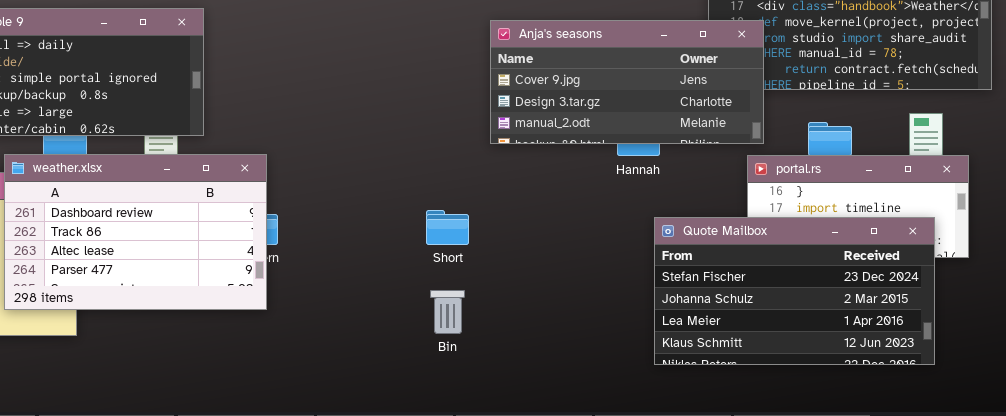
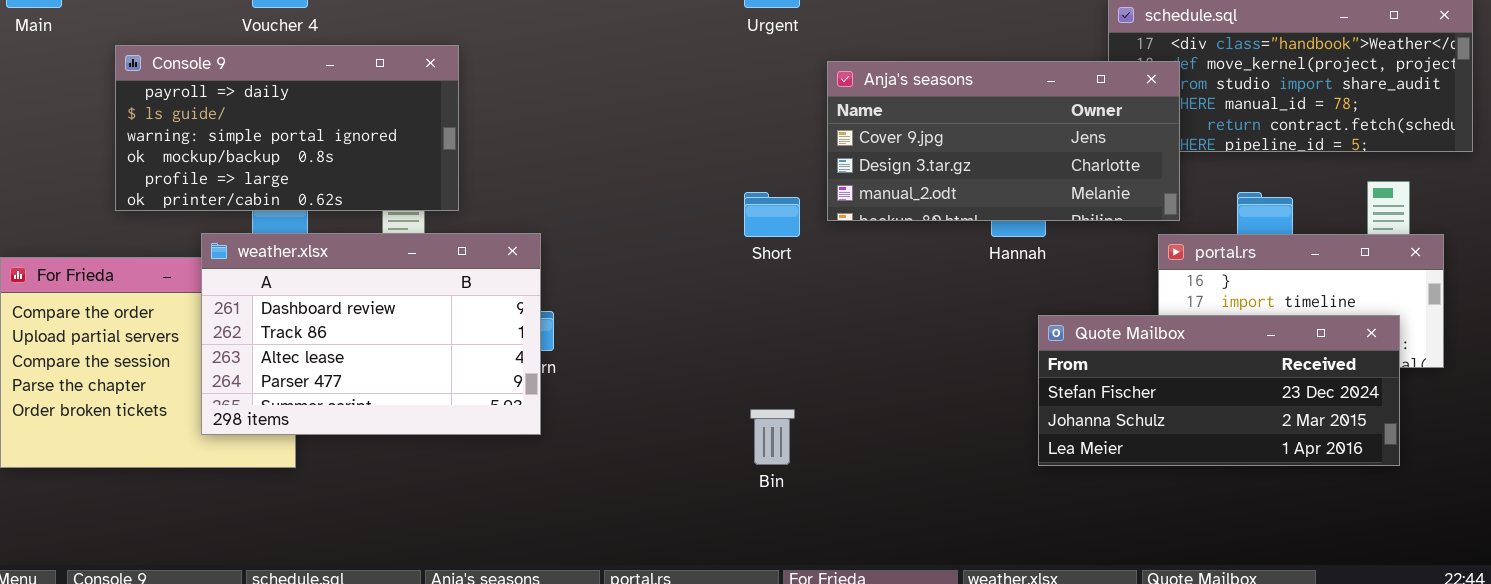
Short: [426,210,469,245] -> [744,192,800,237], moved
Quote Mailbox: [654,217,935,365] -> [1038,315,1400,466], resized

